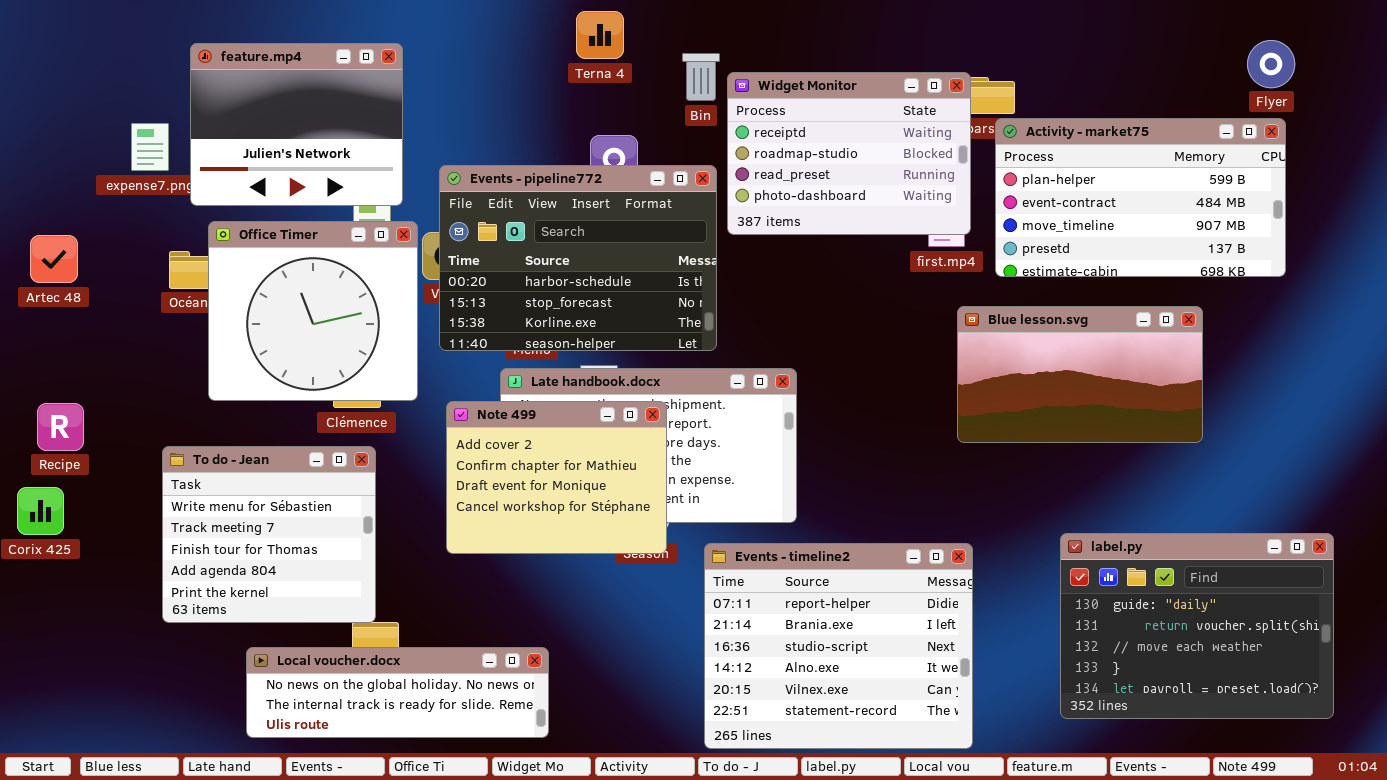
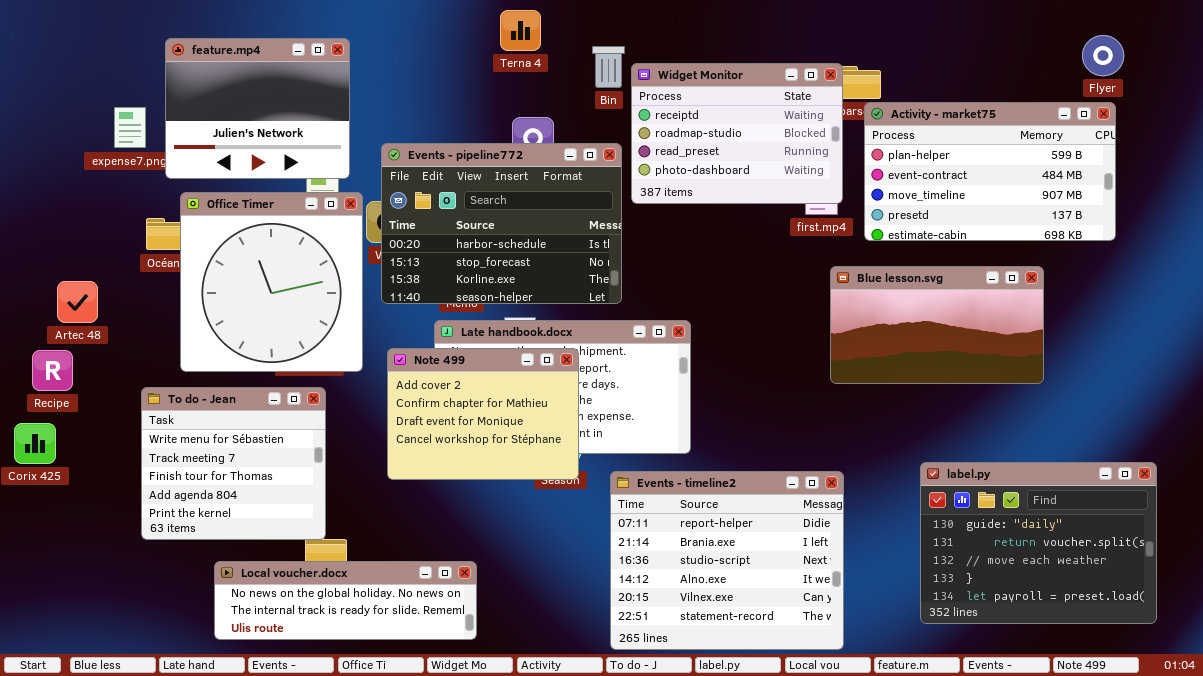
Office Timer: [208,221,418,401] -> [180,192,363,372], resized
Artec 48: [30,235,78,283] -> [57,281,98,323], moved

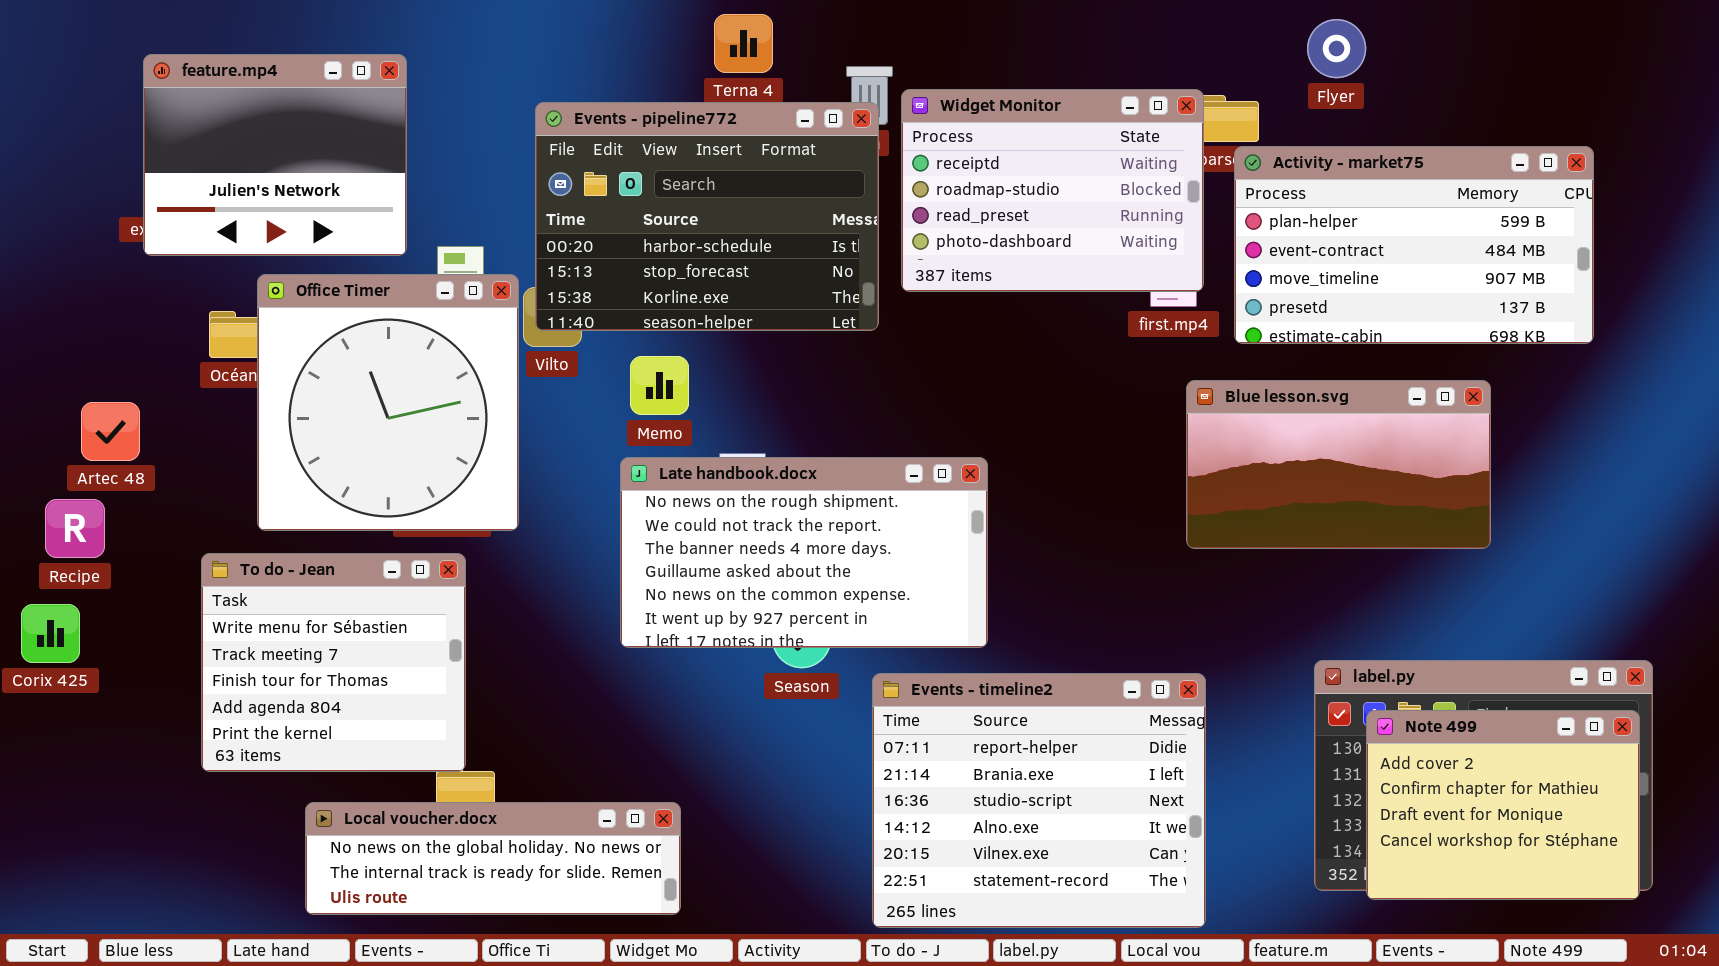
Flyer: [1082,35,1124,76] -> [1307,19,1366,78], moved
feature.mp4: [165,38,350,179] -> [143,54,407,256], moved
Events - pipeline772: [381,143,622,304] -> [535,102,879,331], moved
Note 499: [387,348,579,480] -> [1366,710,1640,900], moved

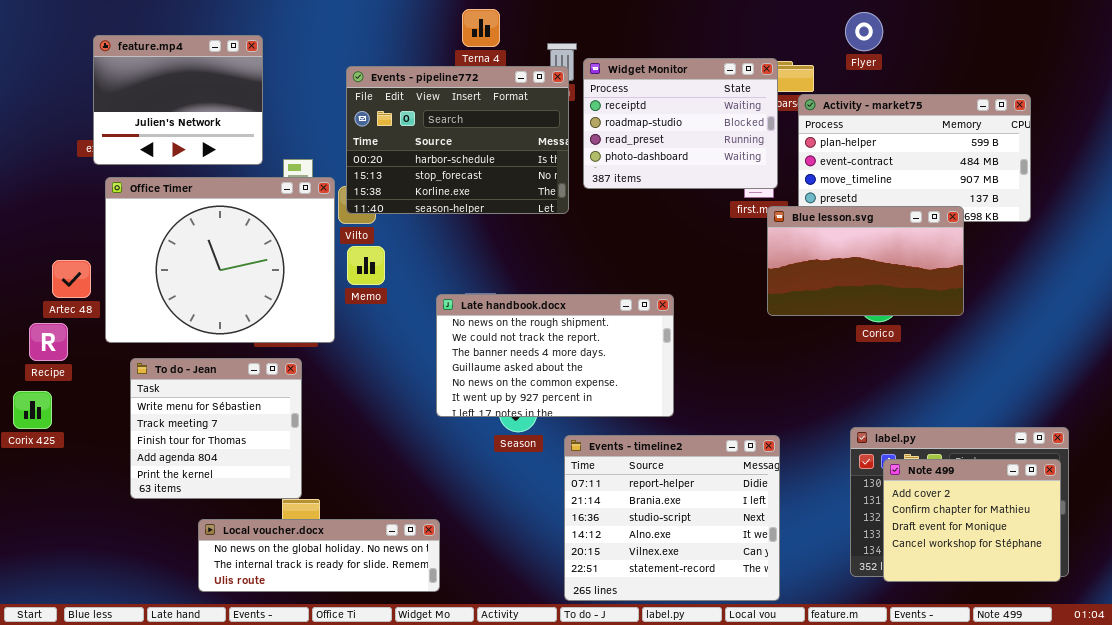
Office Timer: [257,274,519,531] -> [105,177,335,343], resized
Memo: [630,356,689,415] -> [347,246,385,285], moved
Blue lesson.svg: [1186,380,1491,549] -> [767,206,964,316], moved
Late handbook.docx: [620,457,988,648] -> [436,294,674,417], moved

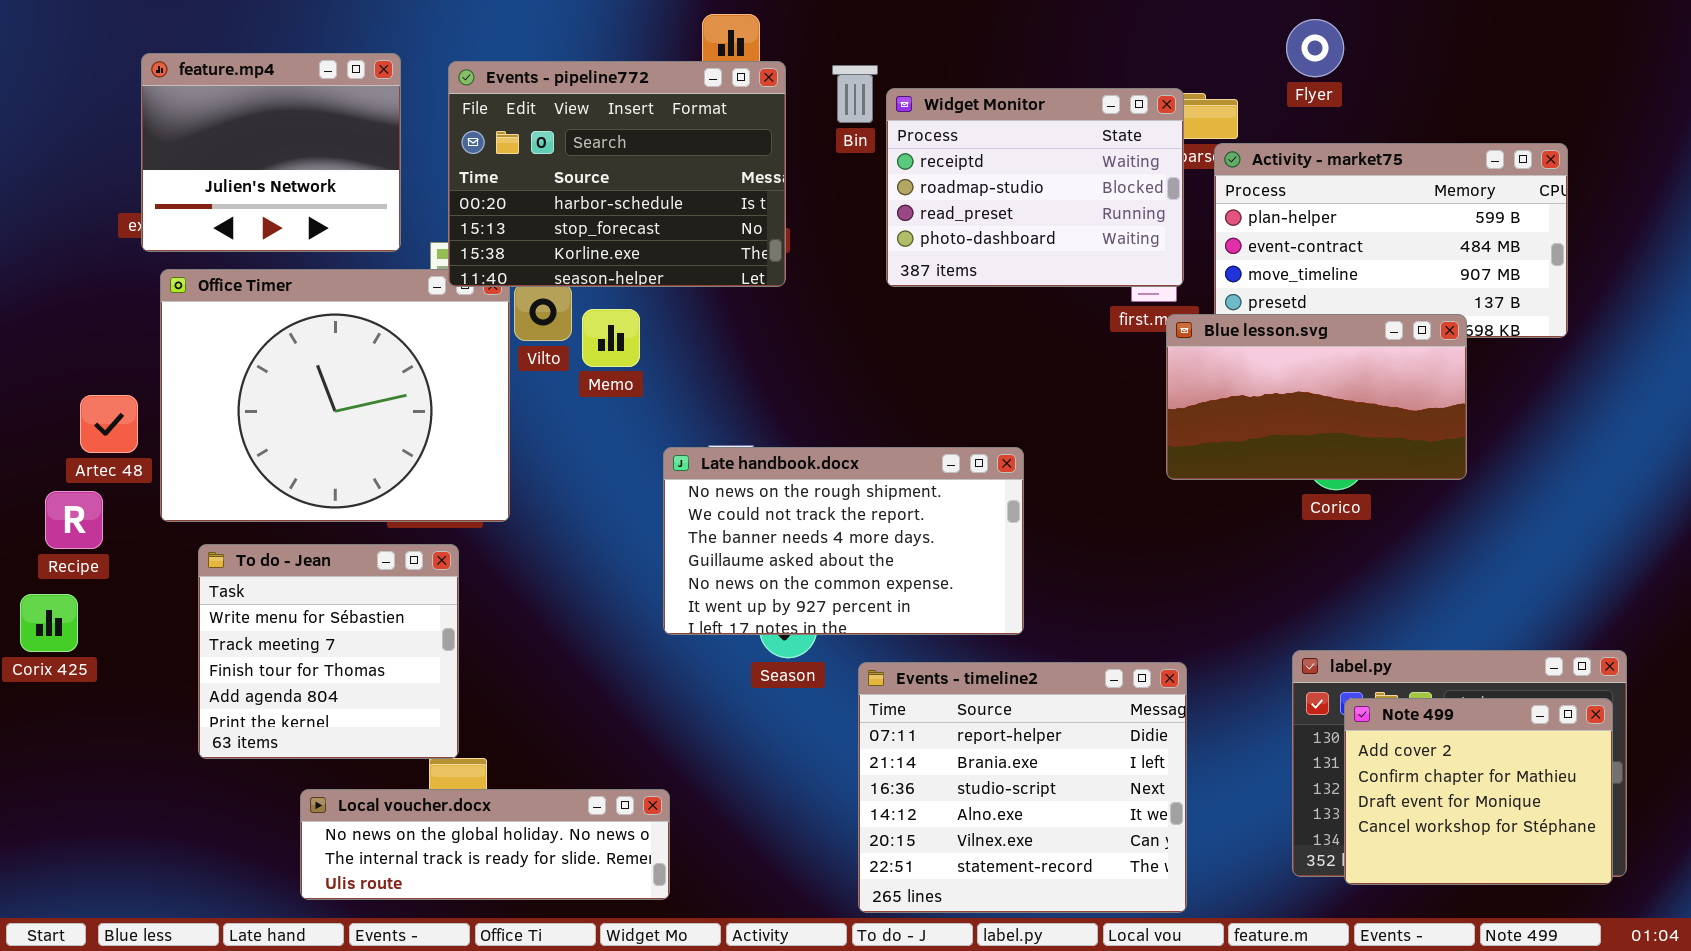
Events - pipeline772: [346,66,569,214] -> [448,61,786,287], moved
Memo: [347,246,385,285] -> [582,309,640,367], moved

